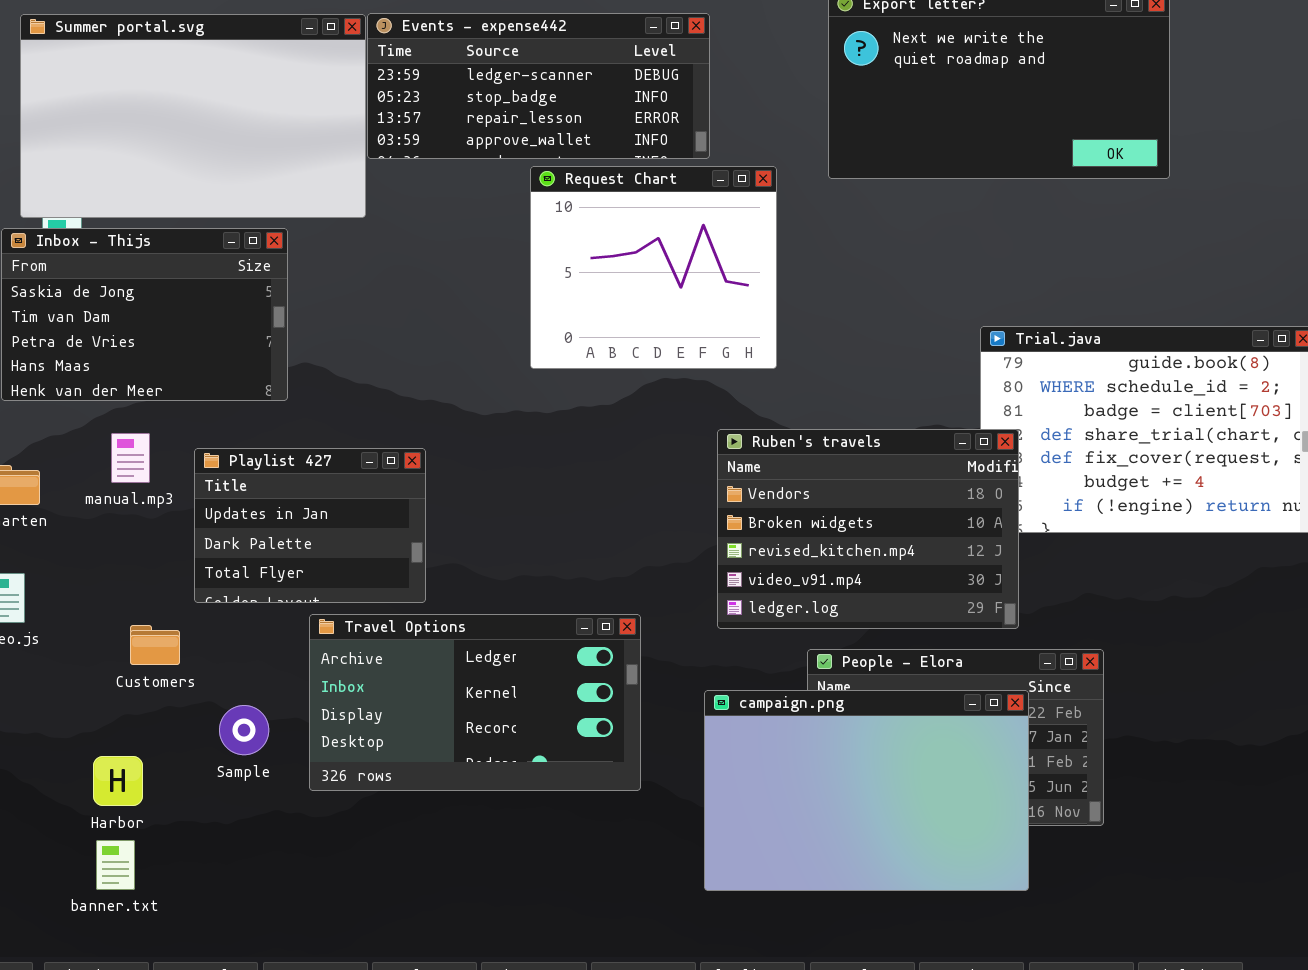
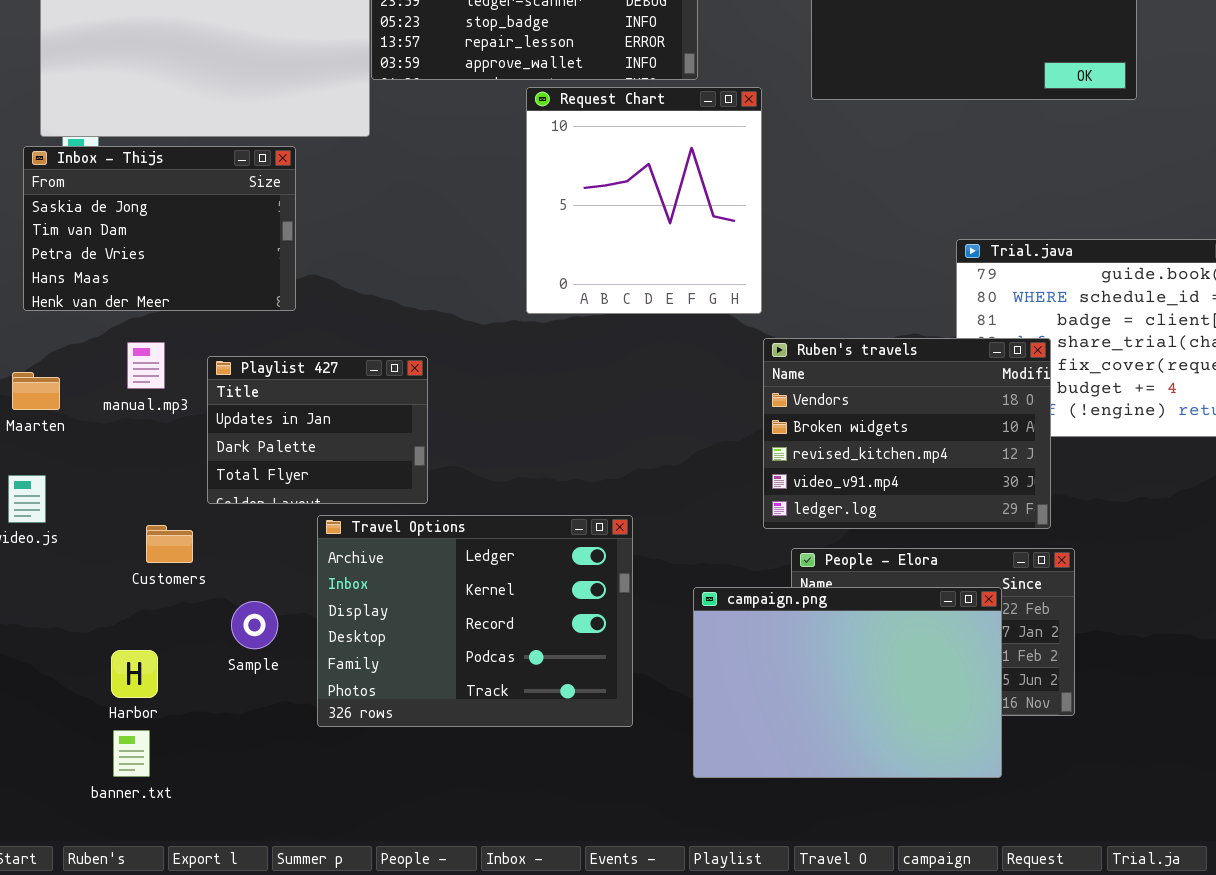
Request Chart: [530,166,777,369] -> [526,87,762,314], resized
Ruben's travels: [717,429,1019,629] -> [763,338,1051,529], moved
Travel Options: [309,614,641,791] -> [317,515,633,727], resized

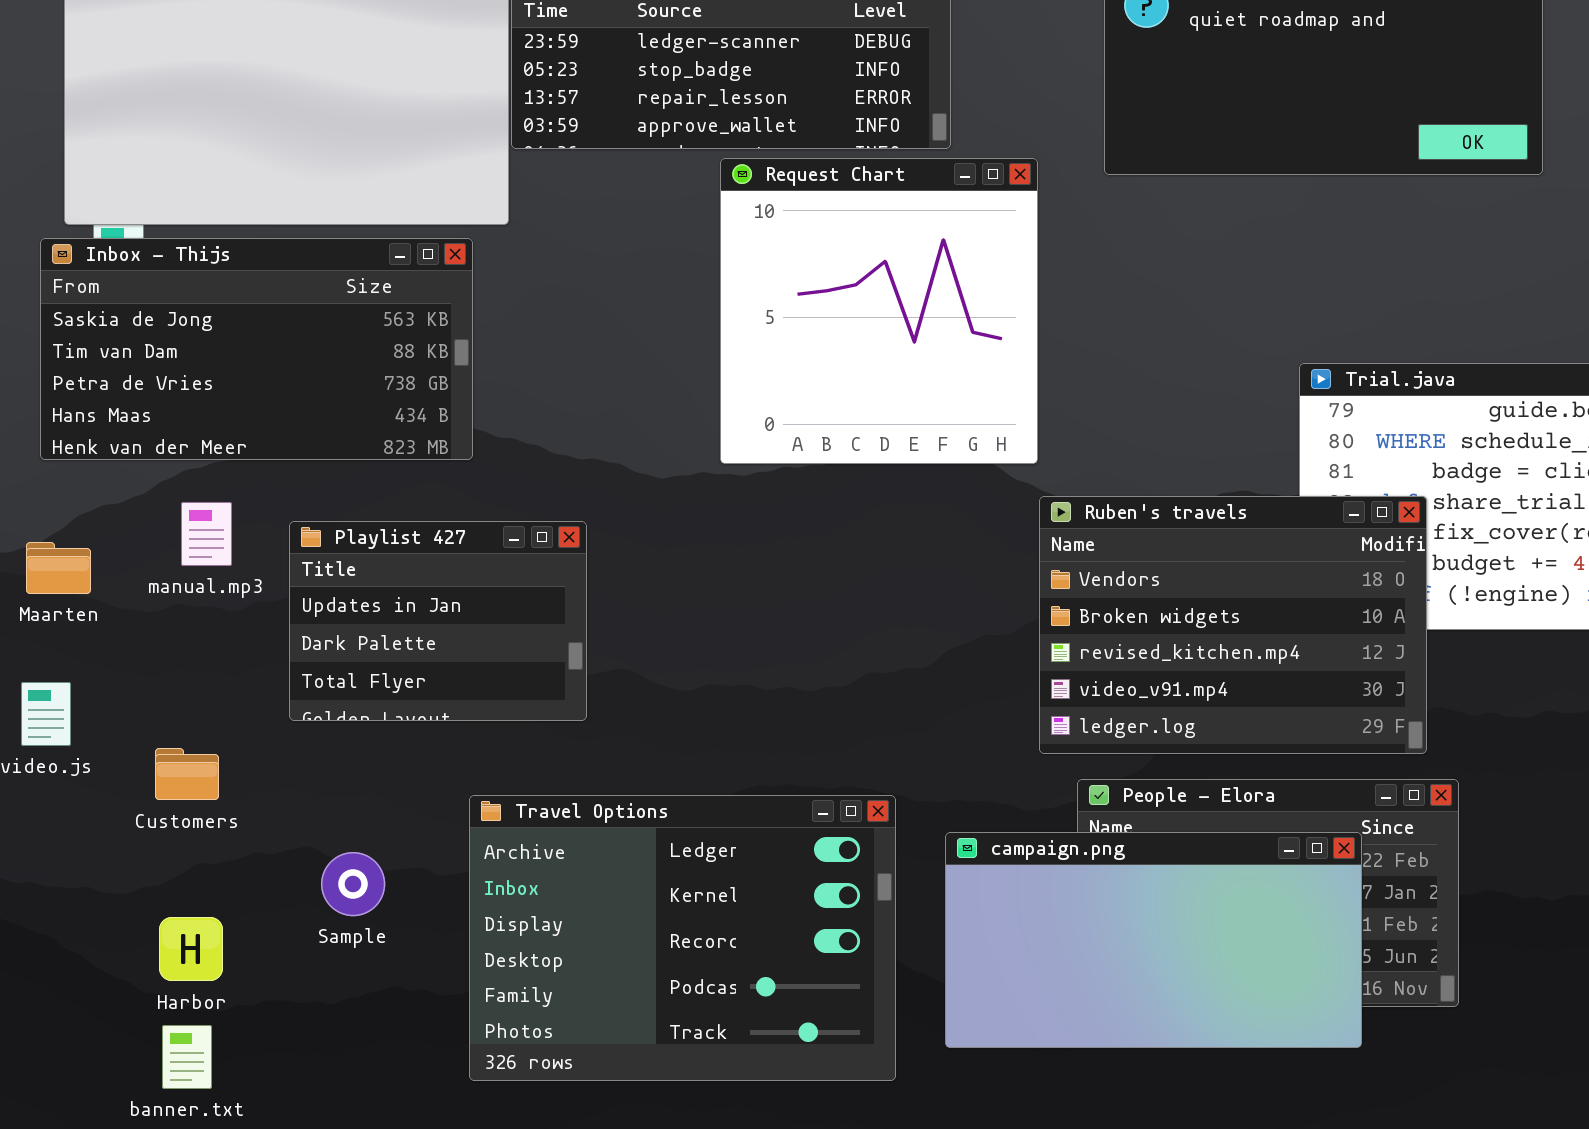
Inbox - Thijs: [23,146,296,311] -> [40,238,473,460], resized
Travel Options: [317,515,633,727] -> [469,795,896,1081], moved
Customers: [146,525,193,563] -> [155,748,219,800], moved
campaign.png: [693,587,1002,778] -> [945,832,1362,1048], resized

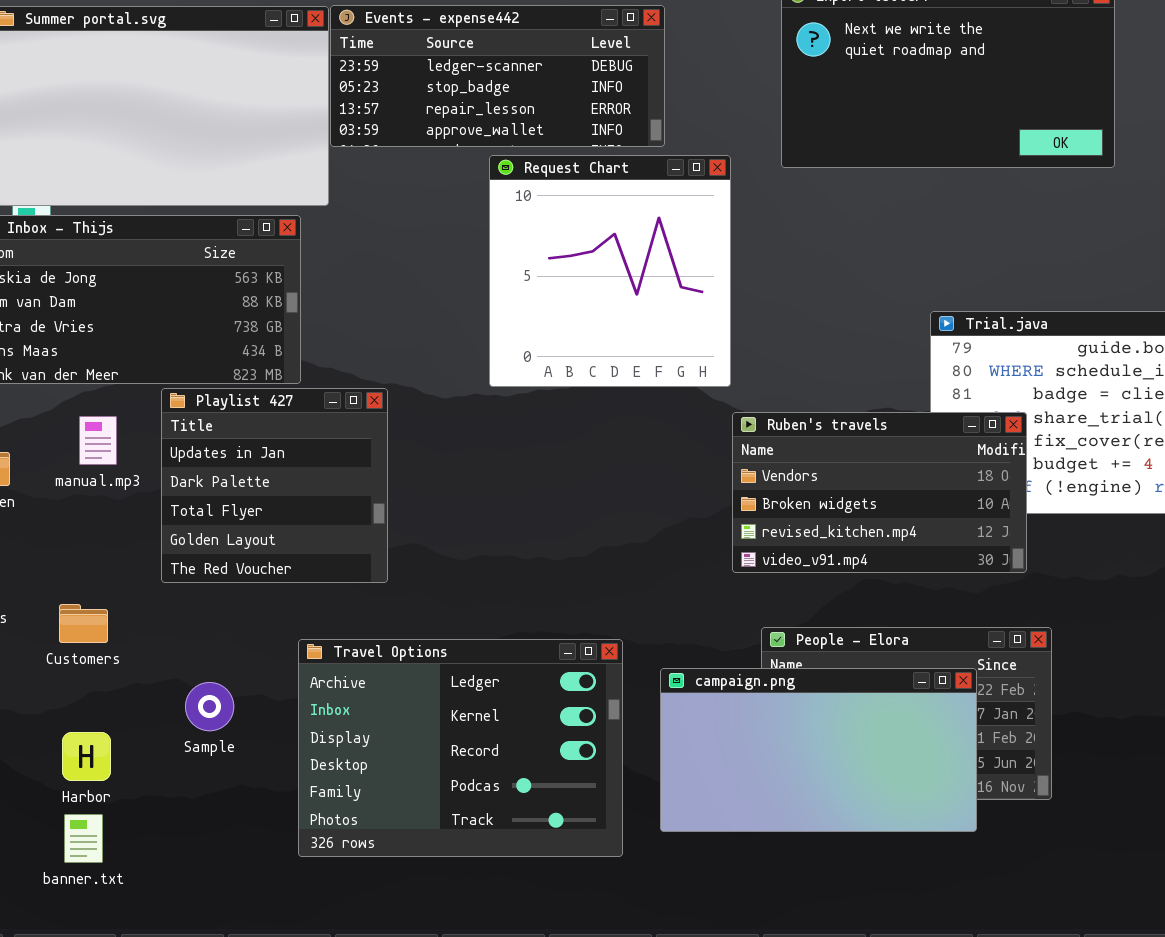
Ruben's travels: [1039,496,1427,754] -> [732,412,1027,573], resized
Playlist 427: [289,521,587,721] -> [161,388,388,583], resized

